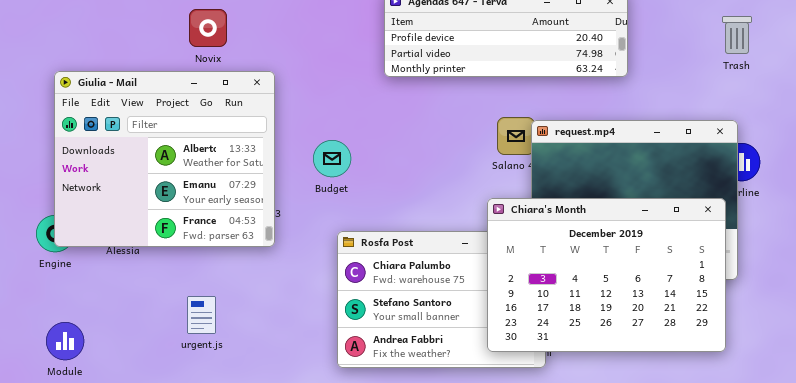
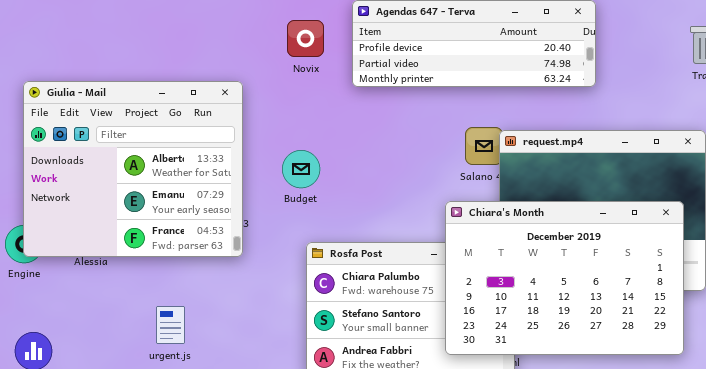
Novix: [189,9,227,47] -> [287,20,324,57], moved
Chiara's Month: [487,198,726,352] -> [445,201,684,355], moved

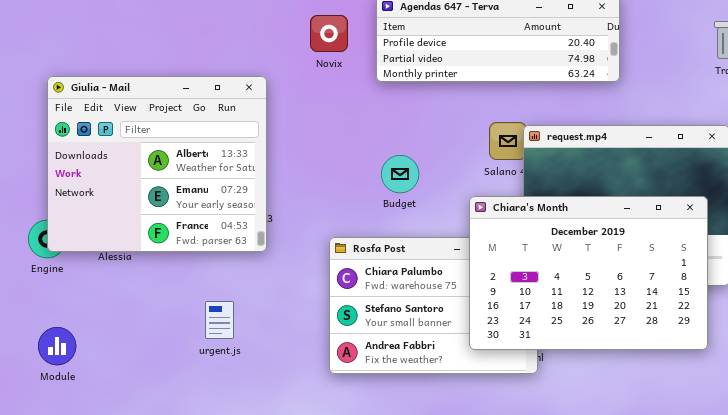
Budget: [282,150,320,188] -> [381,155,419,193], moved
urgent.js: [156,306,185,344] -> [205,301,234,339], moved

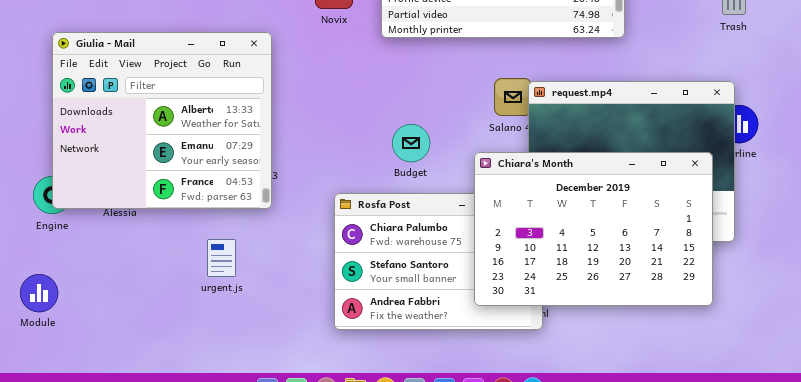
Budget: [381,155,419,193] -> [392,124,430,162], moved
urgent.js: [205,301,234,339] -> [207,239,236,277], moved
Module: [38,327,76,365] -> [20,274,58,312], moved

